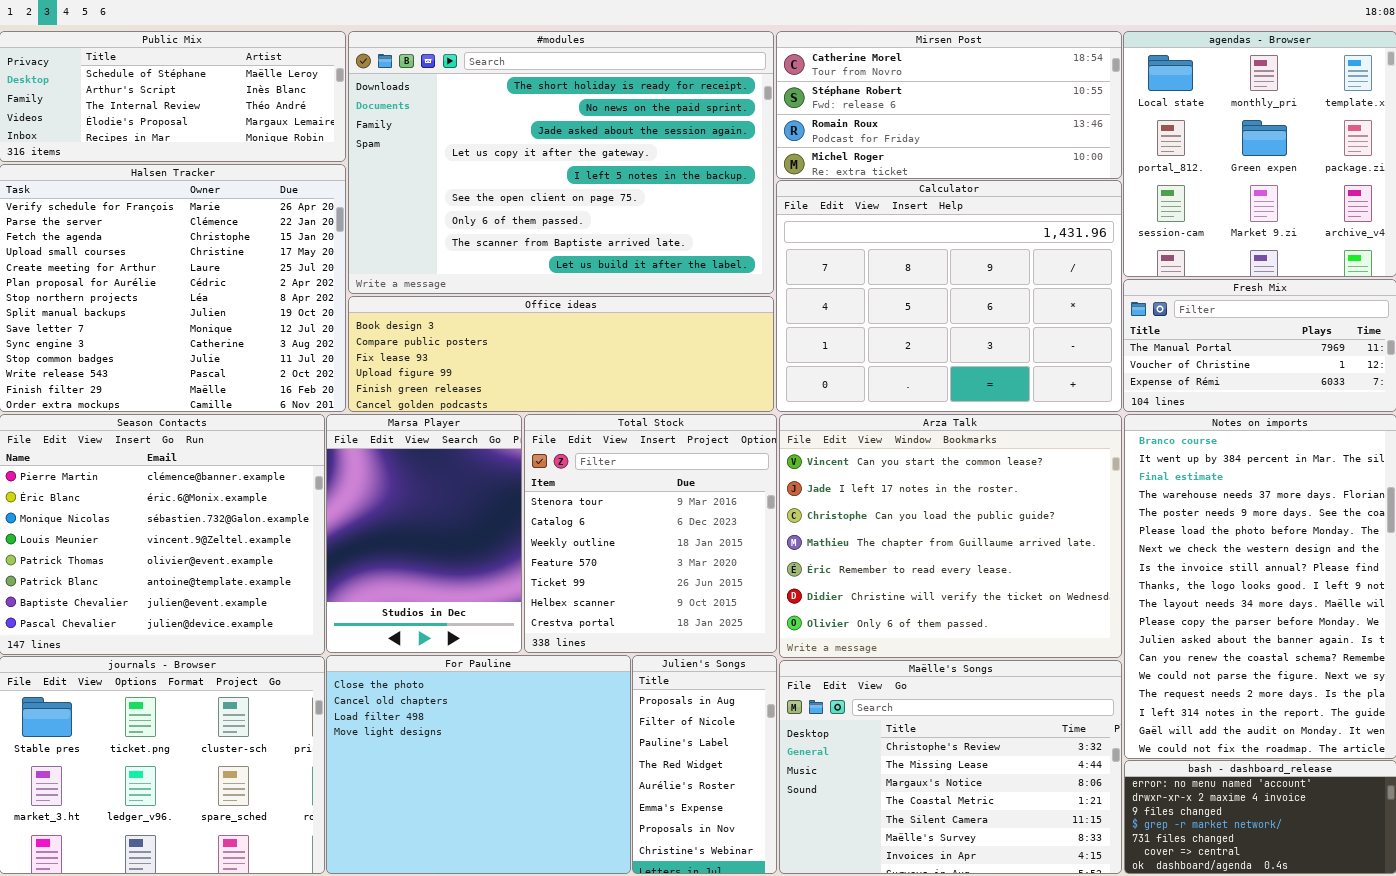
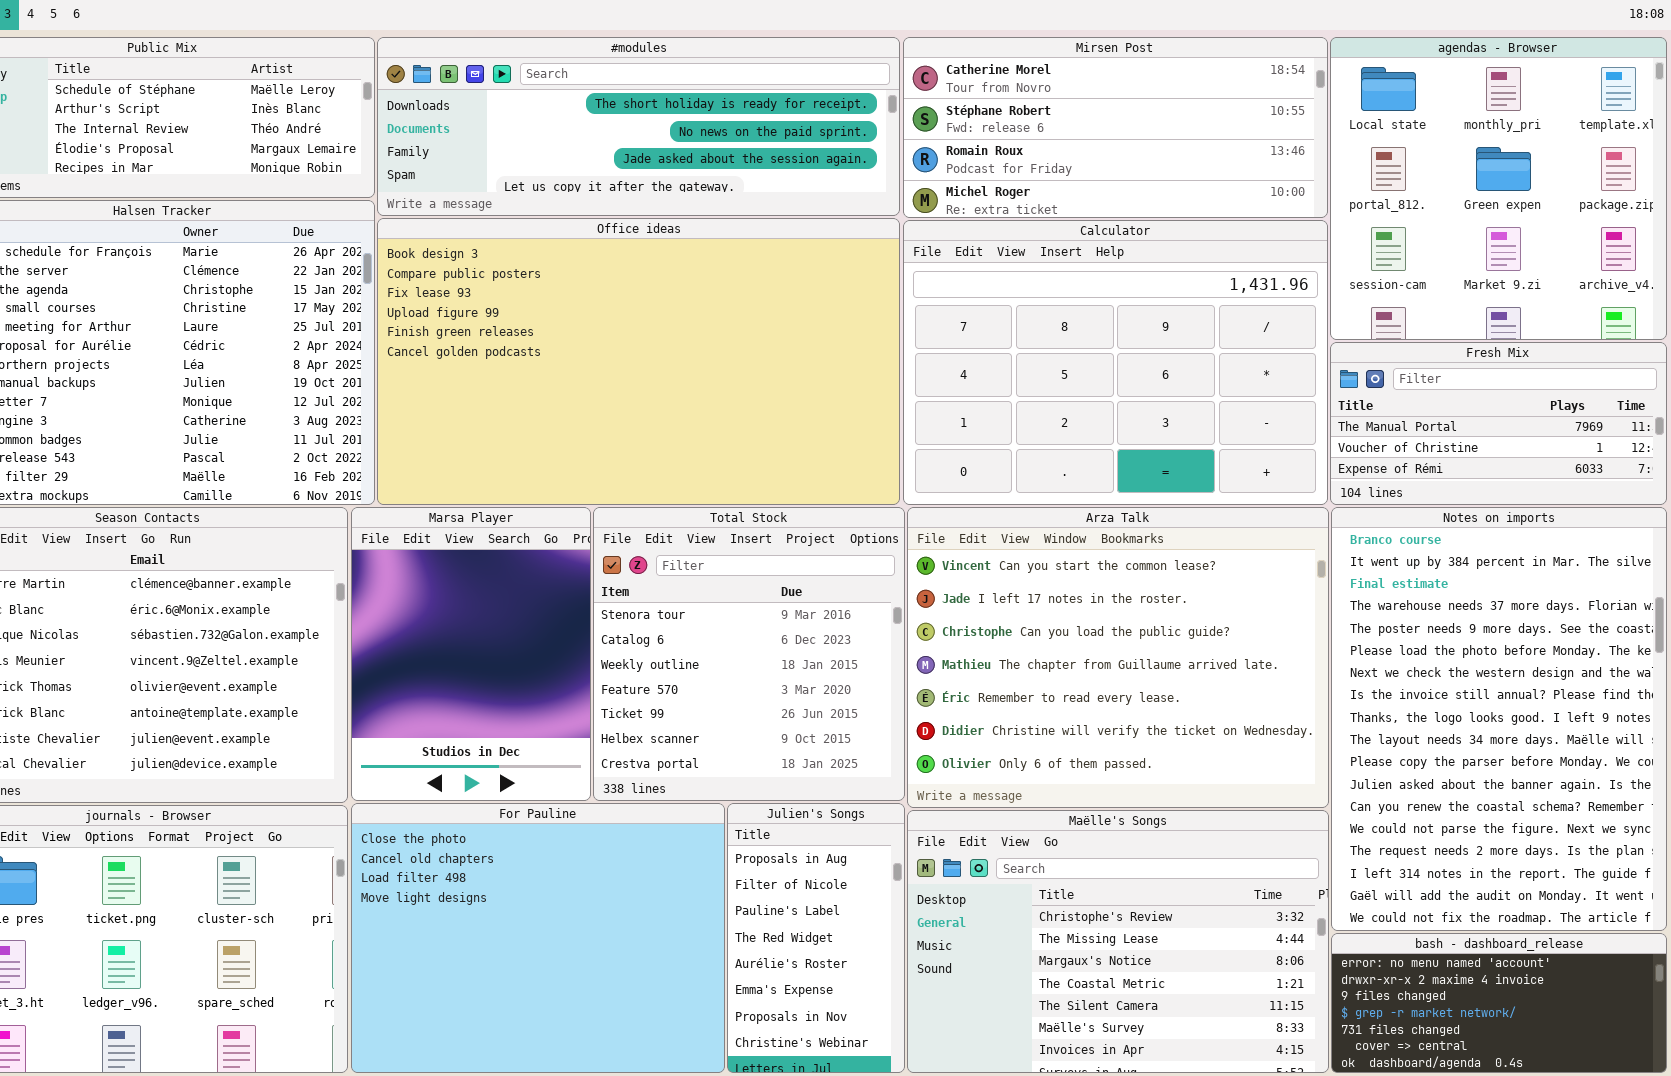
#modules: [348,31,774,294] -> [377,37,900,216], resized
Office ideas: [348,296,774,412] -> [377,218,900,505], resized

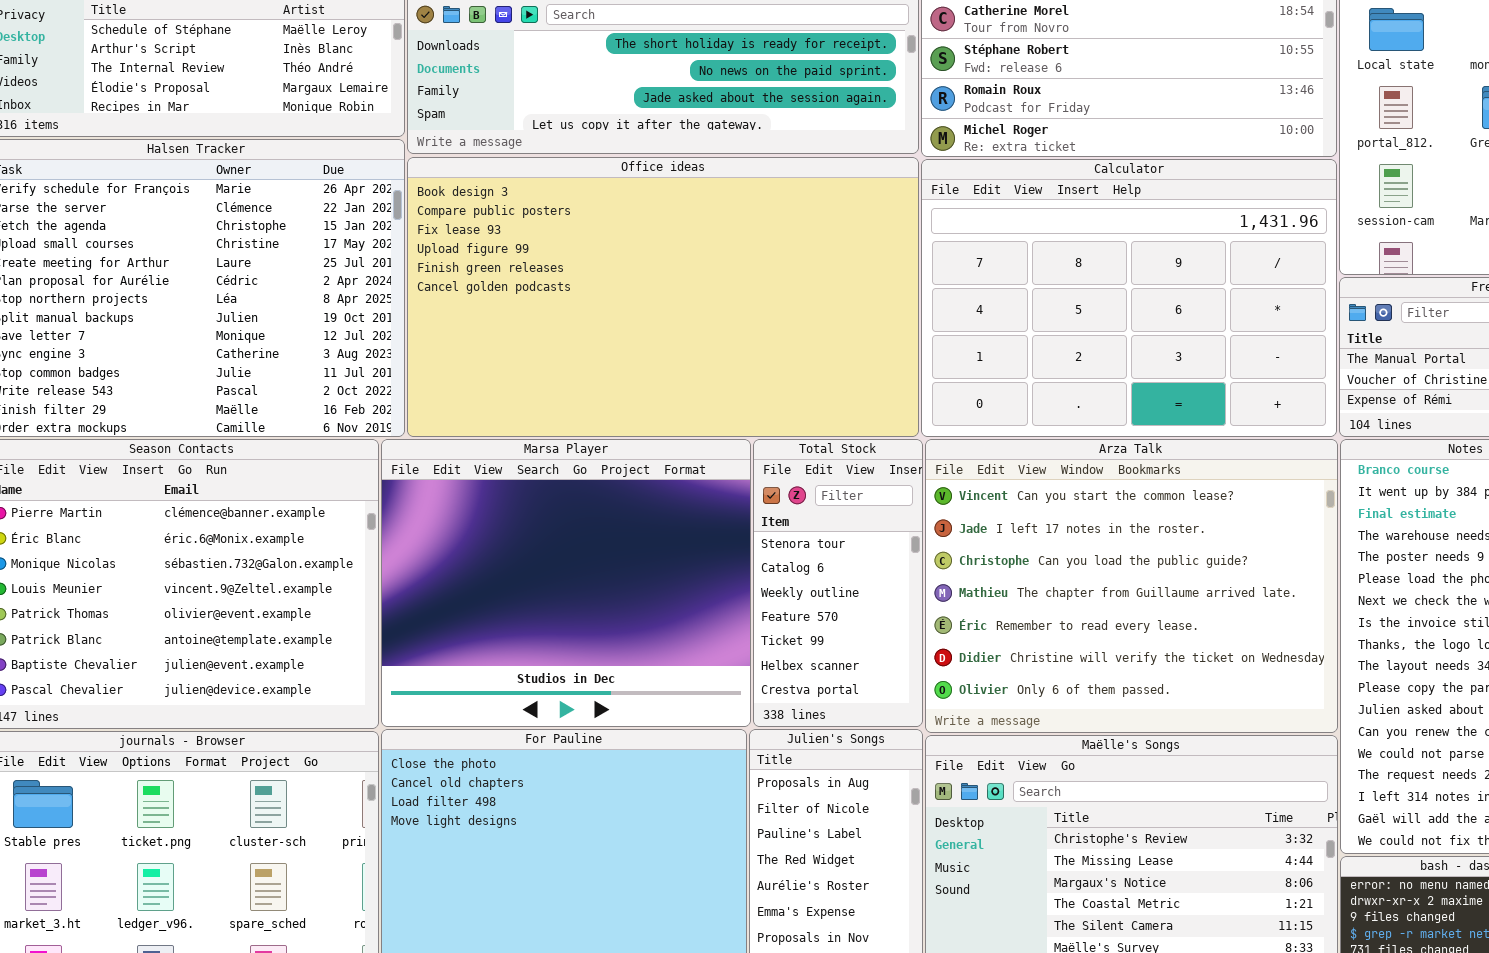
Marsa Player: [351,507,591,801] -> [381,439,751,727], resized
Total Stock: [593,507,905,801] -> [753,439,923,727], resized

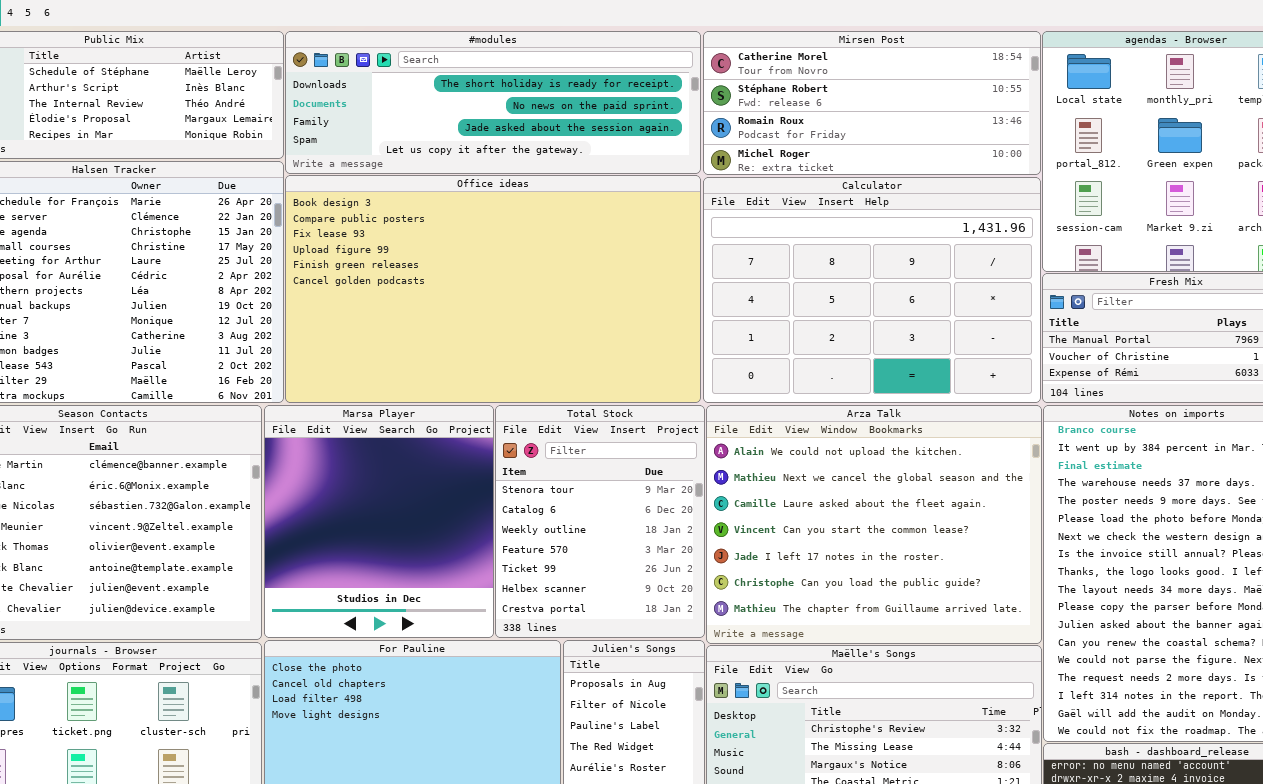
Marsa Player: [381,439,751,727] -> [264,405,494,638], resized
Total Stock: [753,439,923,727] -> [495,405,705,638], resized
Arza Talk: [925,439,1338,733] -> [706,405,1042,644], scrolled up 3 rows

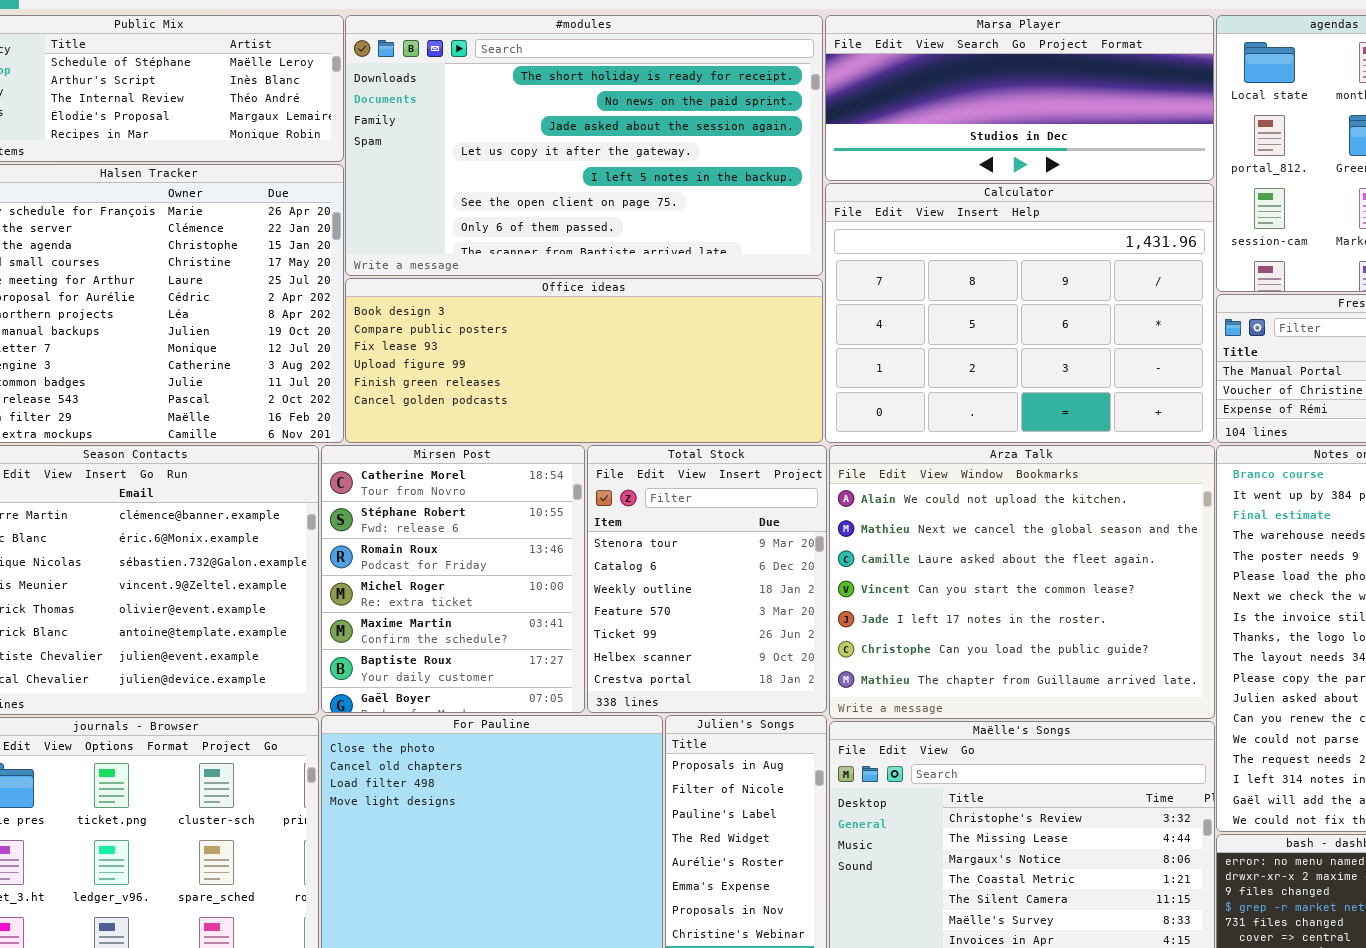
#modules: [285,31,701,174] -> [345,15,823,276], resized
Mirsen Post: [703,31,1041,175] -> [321,445,585,713], moved, resized
Office ideas: [285,175,701,403] -> [345,278,823,443], resized
Marsa Player: [264,405,494,638] -> [825,15,1214,181], moved, resized

